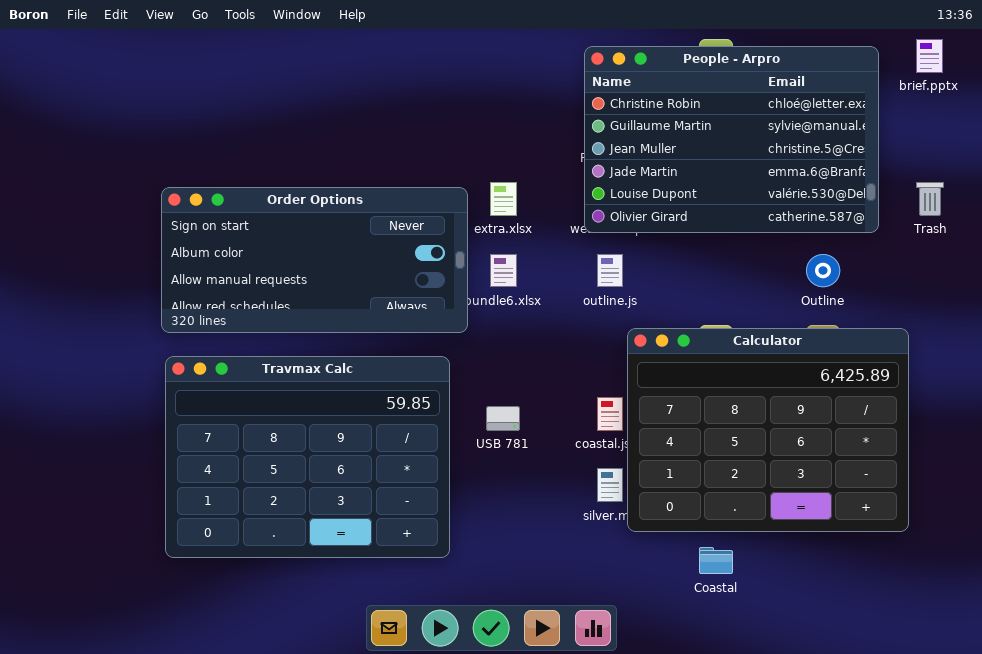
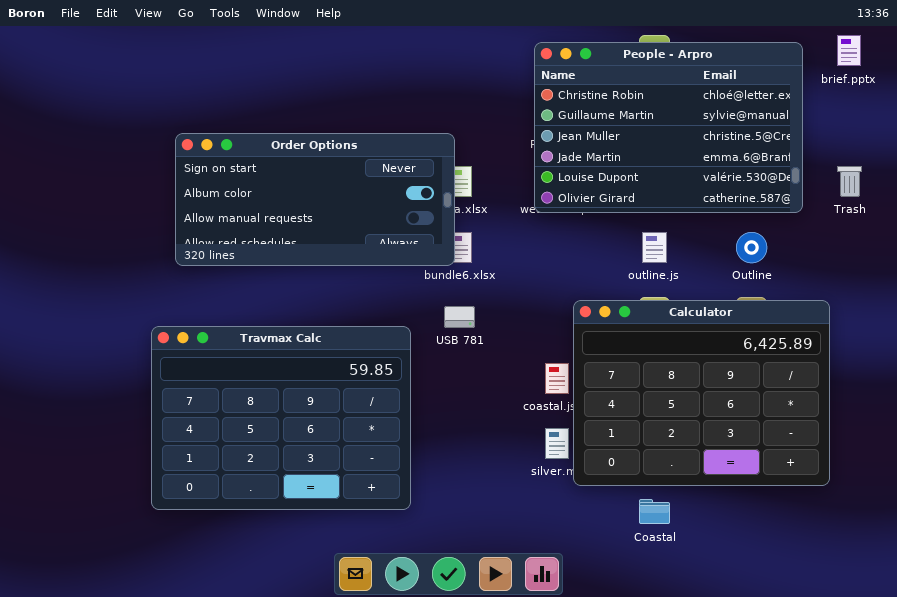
Order Options: [161,187,468,333] -> [175,133,455,266], moved
outline.js: [597,254,623,287] -> [642,232,667,263], moved
USB 781: [486,406,520,431] -> [444,306,475,328], moved

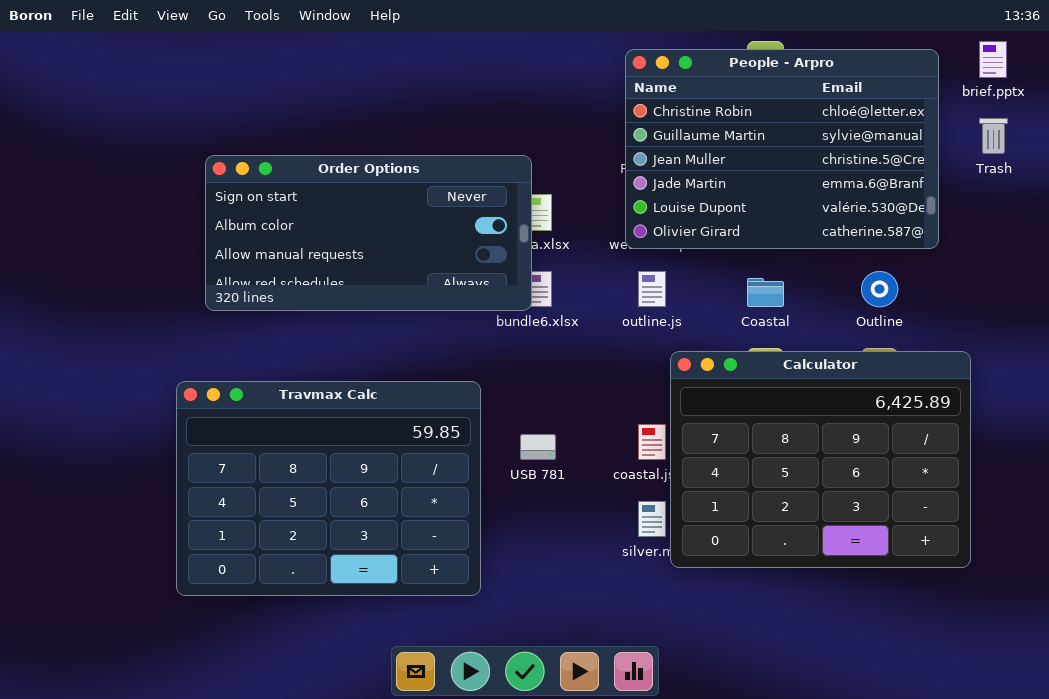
Trash: [837,166,862,197] -> [979,118,1008,154], moved
outline.js: [642,232,667,263] -> [638,271,666,307], moved
USB 781: [444,306,475,328] -> [520,434,556,460], moved
Coastal: [639,499,670,524] -> [747,278,784,307], moved

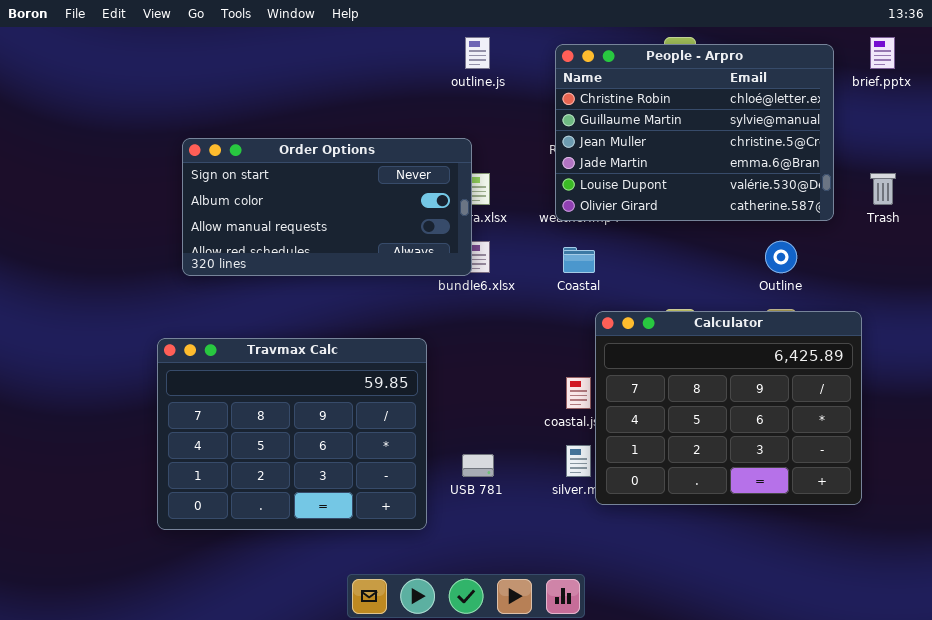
Trash: [979,118,1008,154] -> [870,173,896,205], moved
outline.js: [638,271,666,307] -> [465,37,490,69], moved
Coastal: [747,278,784,307] -> [563,247,595,273], moved
USB 781: [520,434,556,460] -> [462,454,494,477], moved

